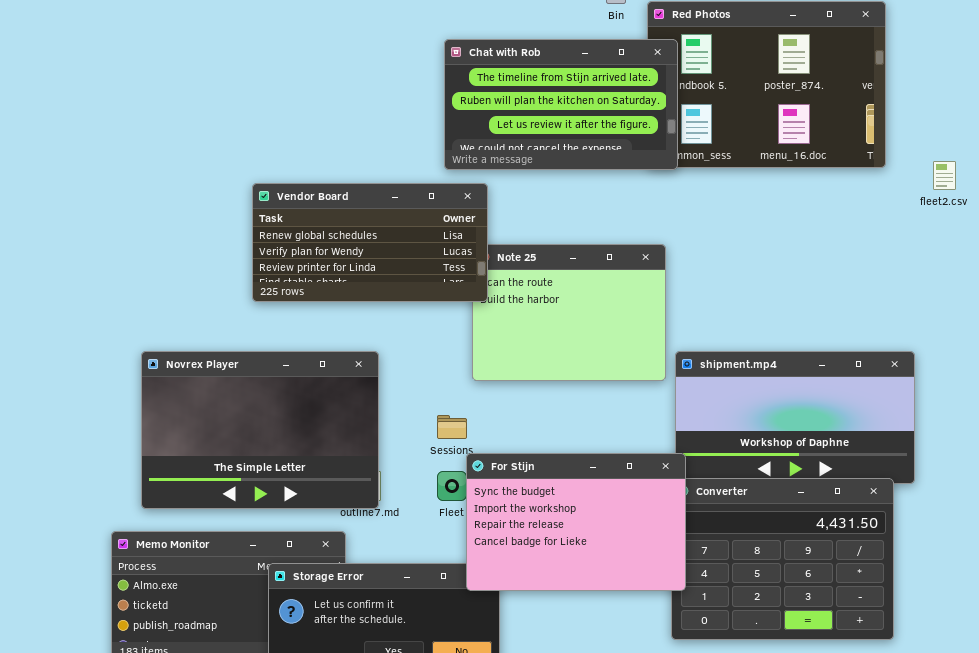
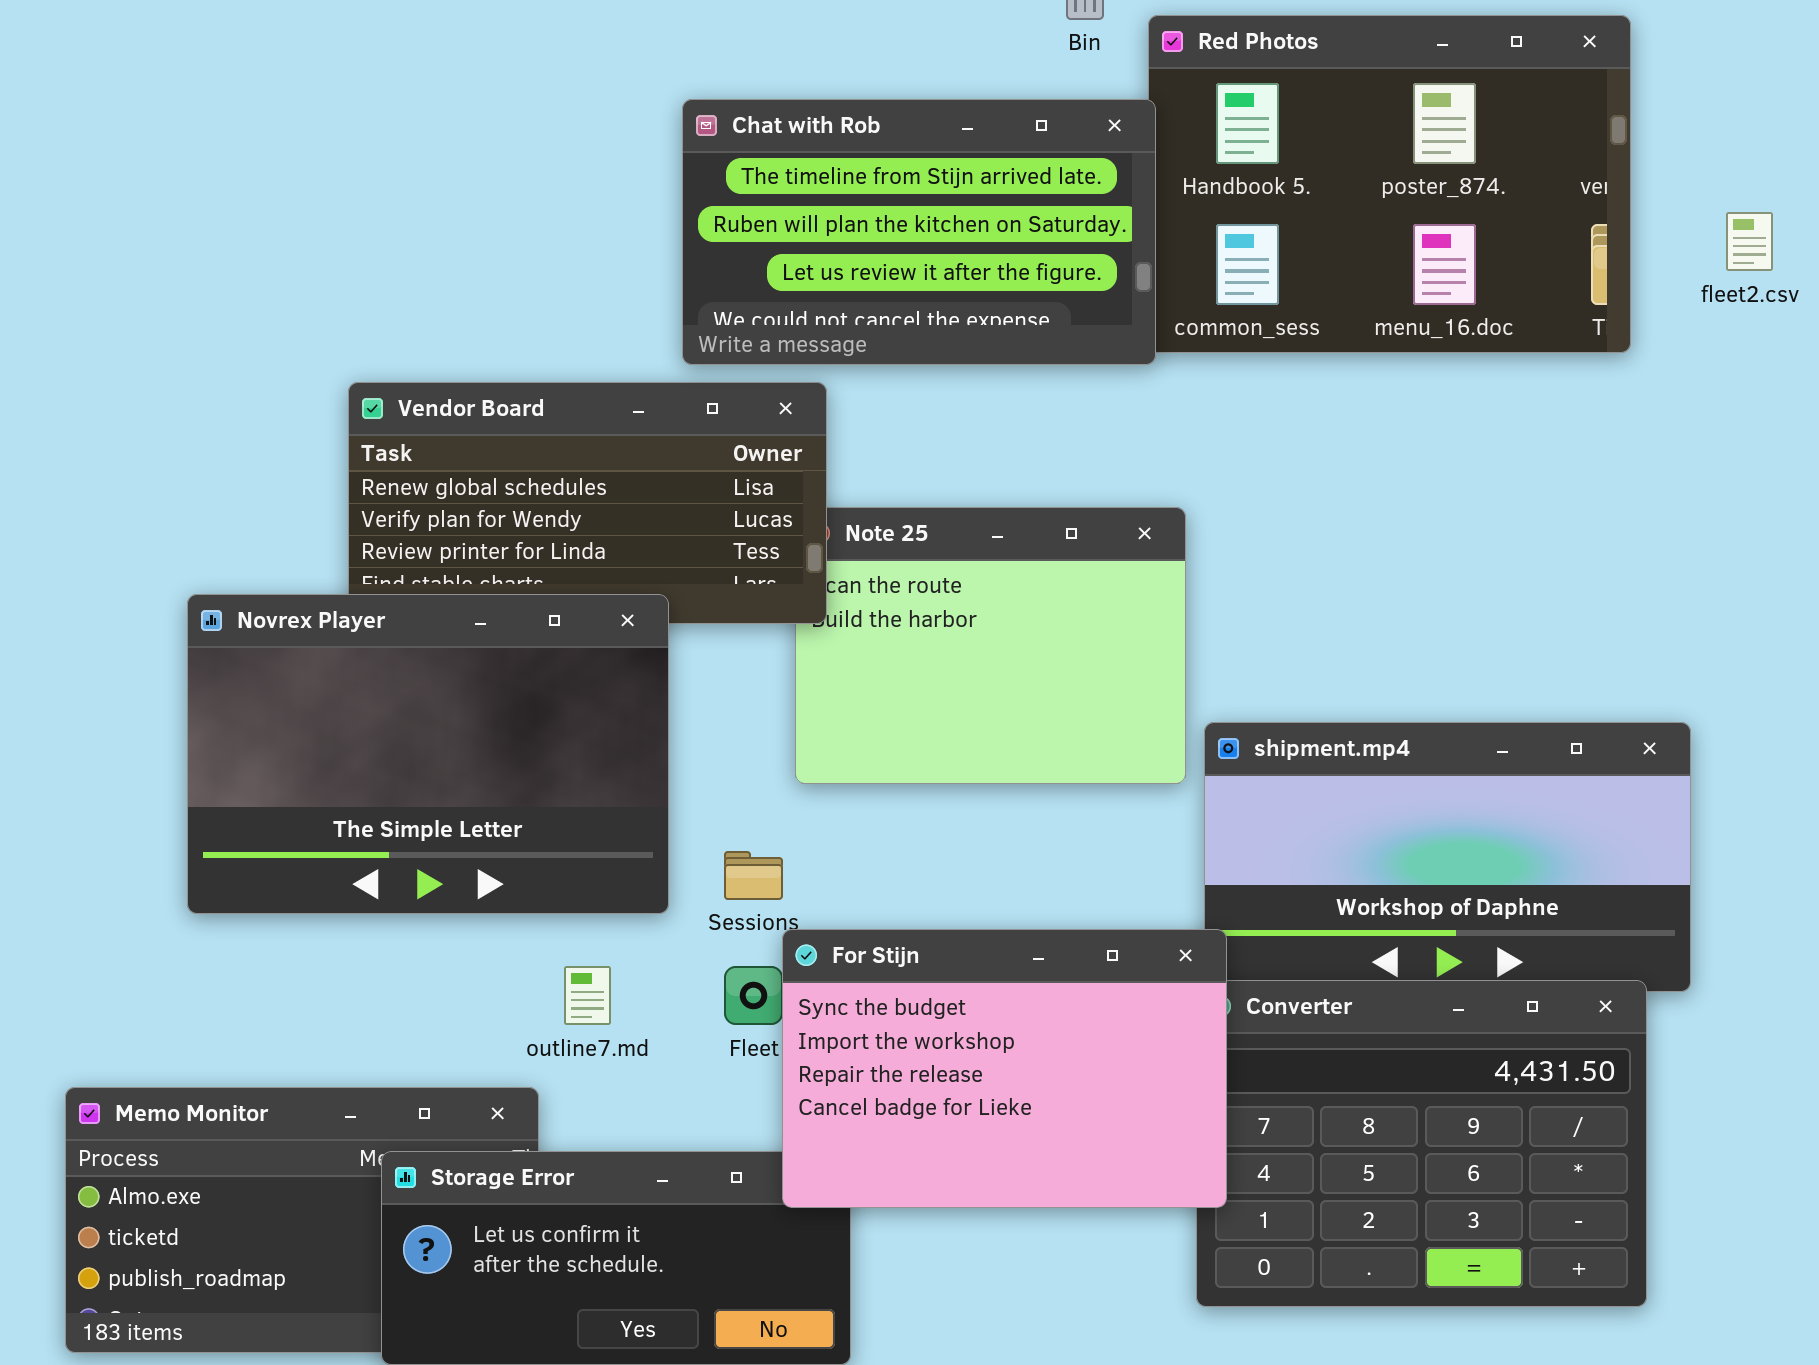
Chat with Rob: [444,39,678,170] -> [682,99,1156,365], moved
fleet2.csv: [933,161,956,190] -> [1726,212,1773,271], moved
Novrex Player: [141,351,379,509] -> [187,594,669,914], moved

